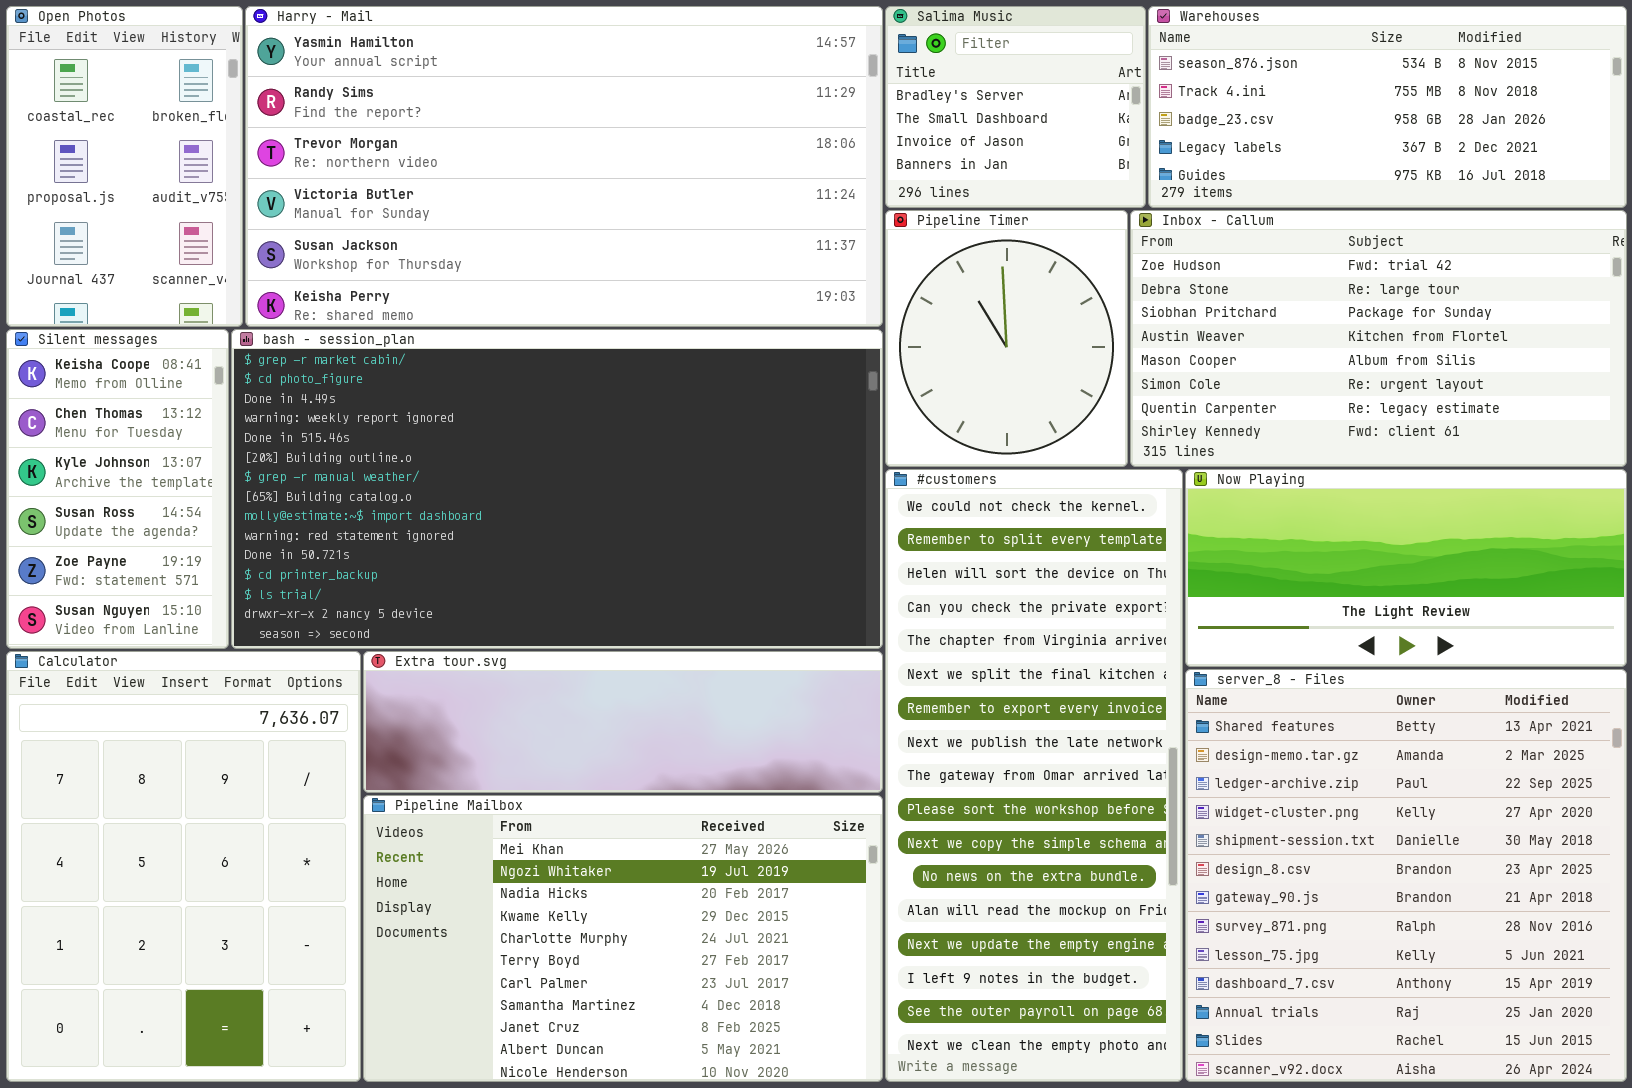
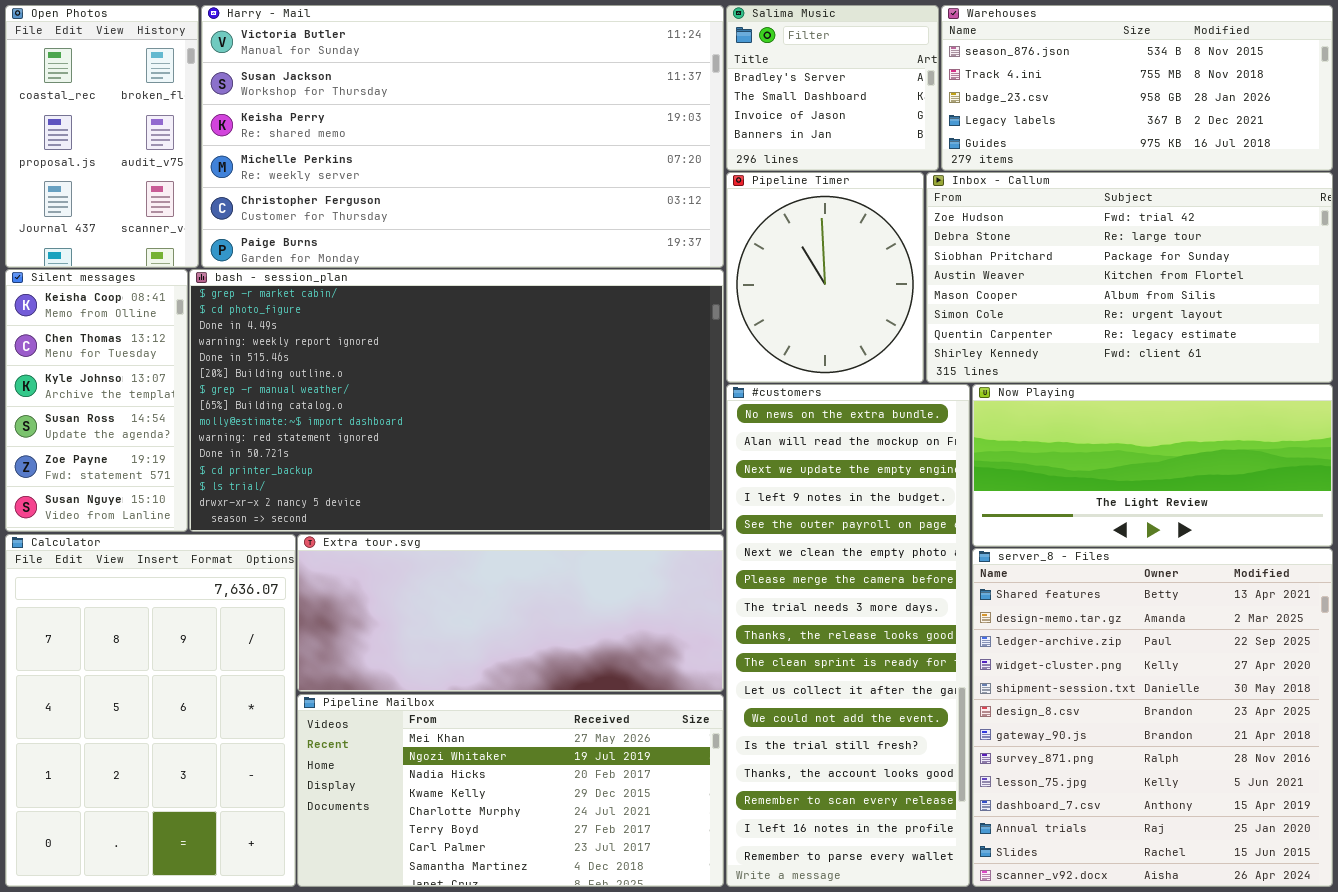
Harry - Mail: [245,6,883,327] -> [201,5,724,268], scrolled down 3 rows
#customers: [885,469,1183,1082] -> [726,384,970,887], scrolled down 11 rows
Extra tour.svg: [363,651,883,793] -> [297,534,724,692], resized
Pipeline Mailbox: [363,795,883,1082] -> [297,694,724,887], resized

